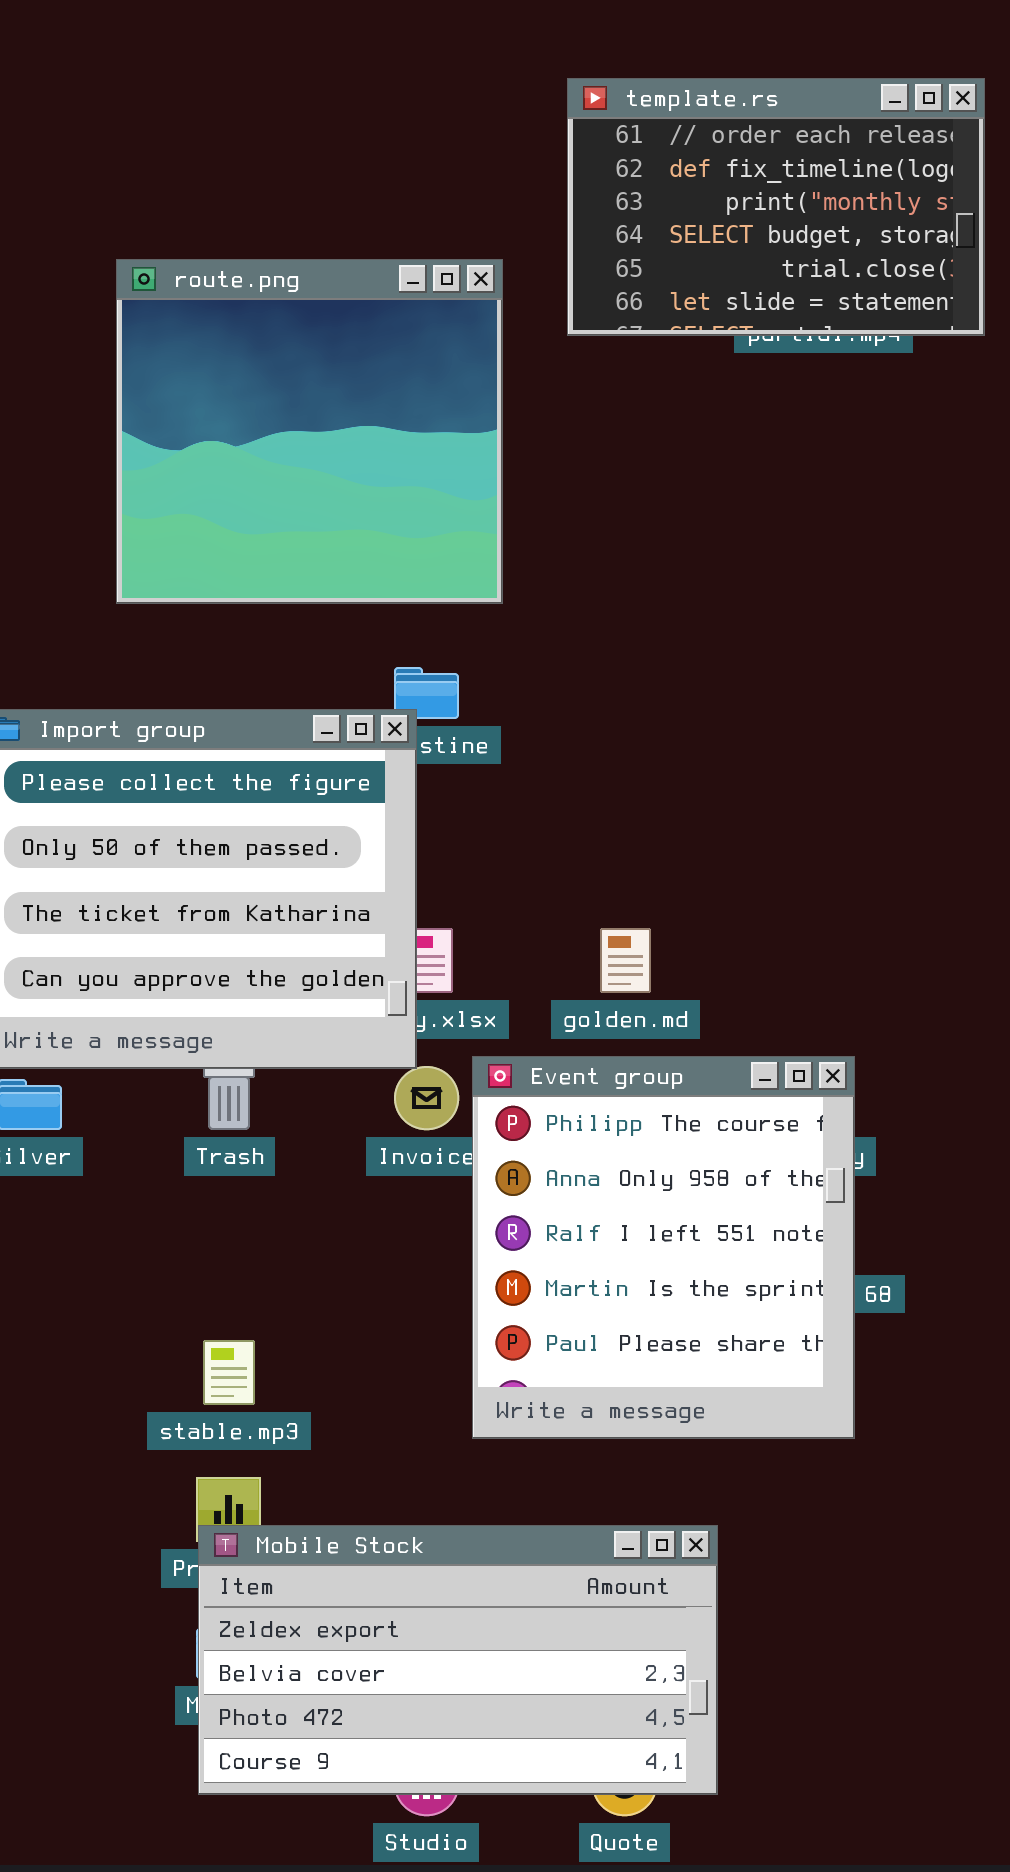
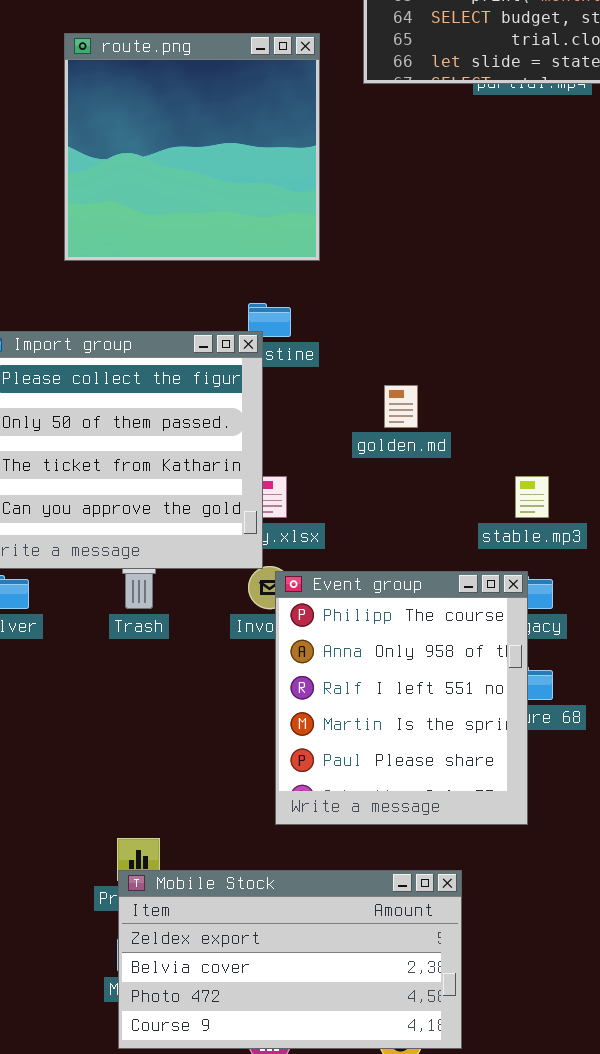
golden.md: [600,928,651,993] -> [384,385,418,428], moved
Event group: [472,1056,855,1439] -> [275,571,528,825], moved
stable.mp3: [203,1340,255,1405] -> [515,476,549,518], moved

